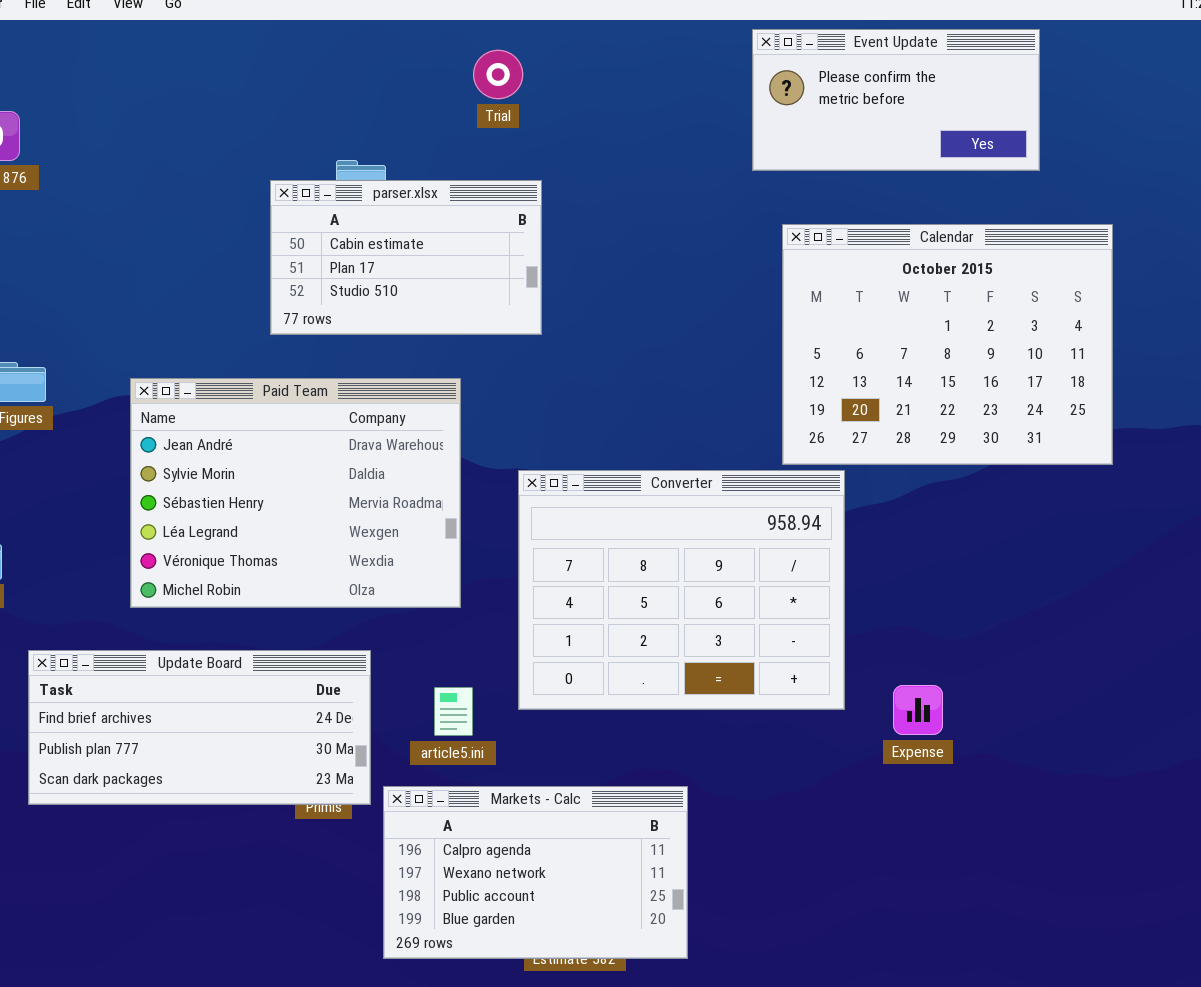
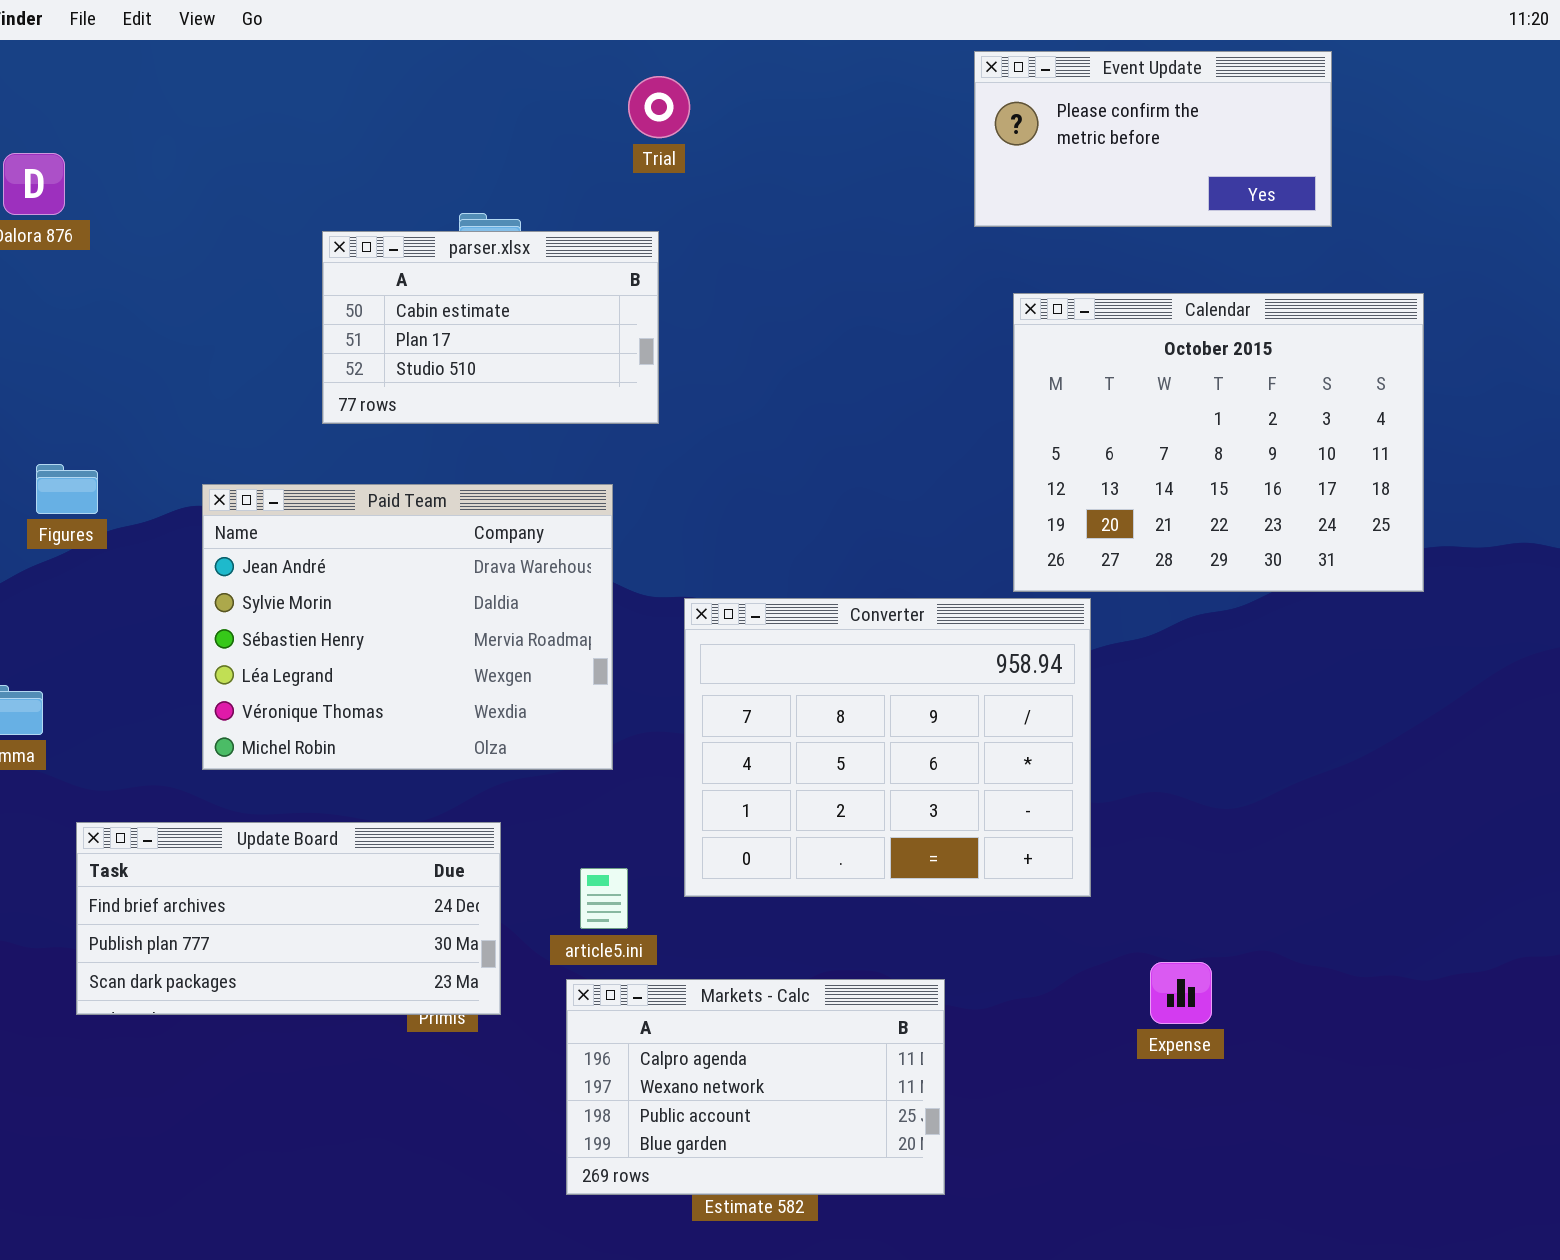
parser.xlsx: [270,180,542,335] -> [322,231,659,424], moved
Expense: [893,685,943,735] -> [1150,962,1212,1024], moved
Markets - Calc: [383,786,688,959] -> [566,979,945,1195], moved

